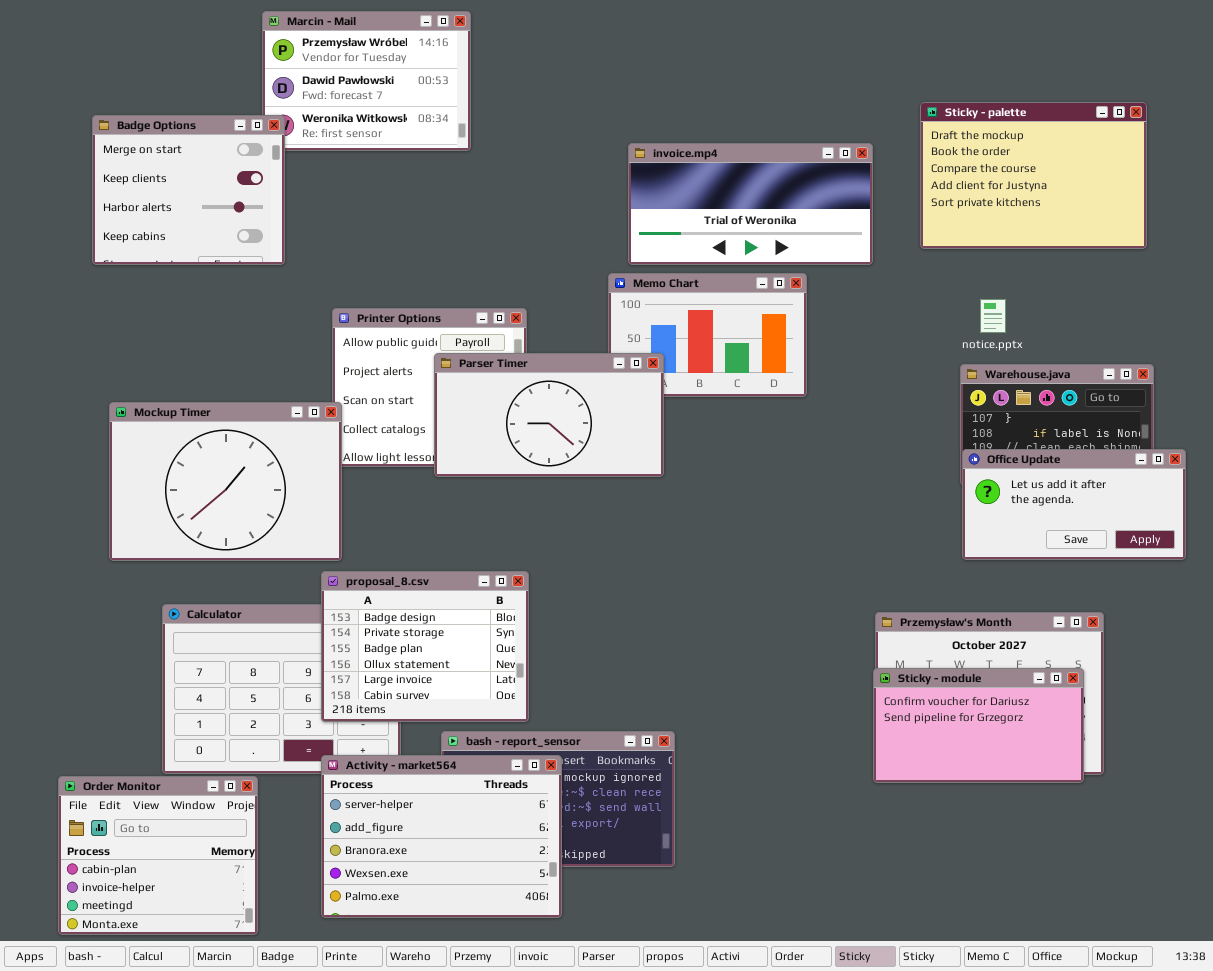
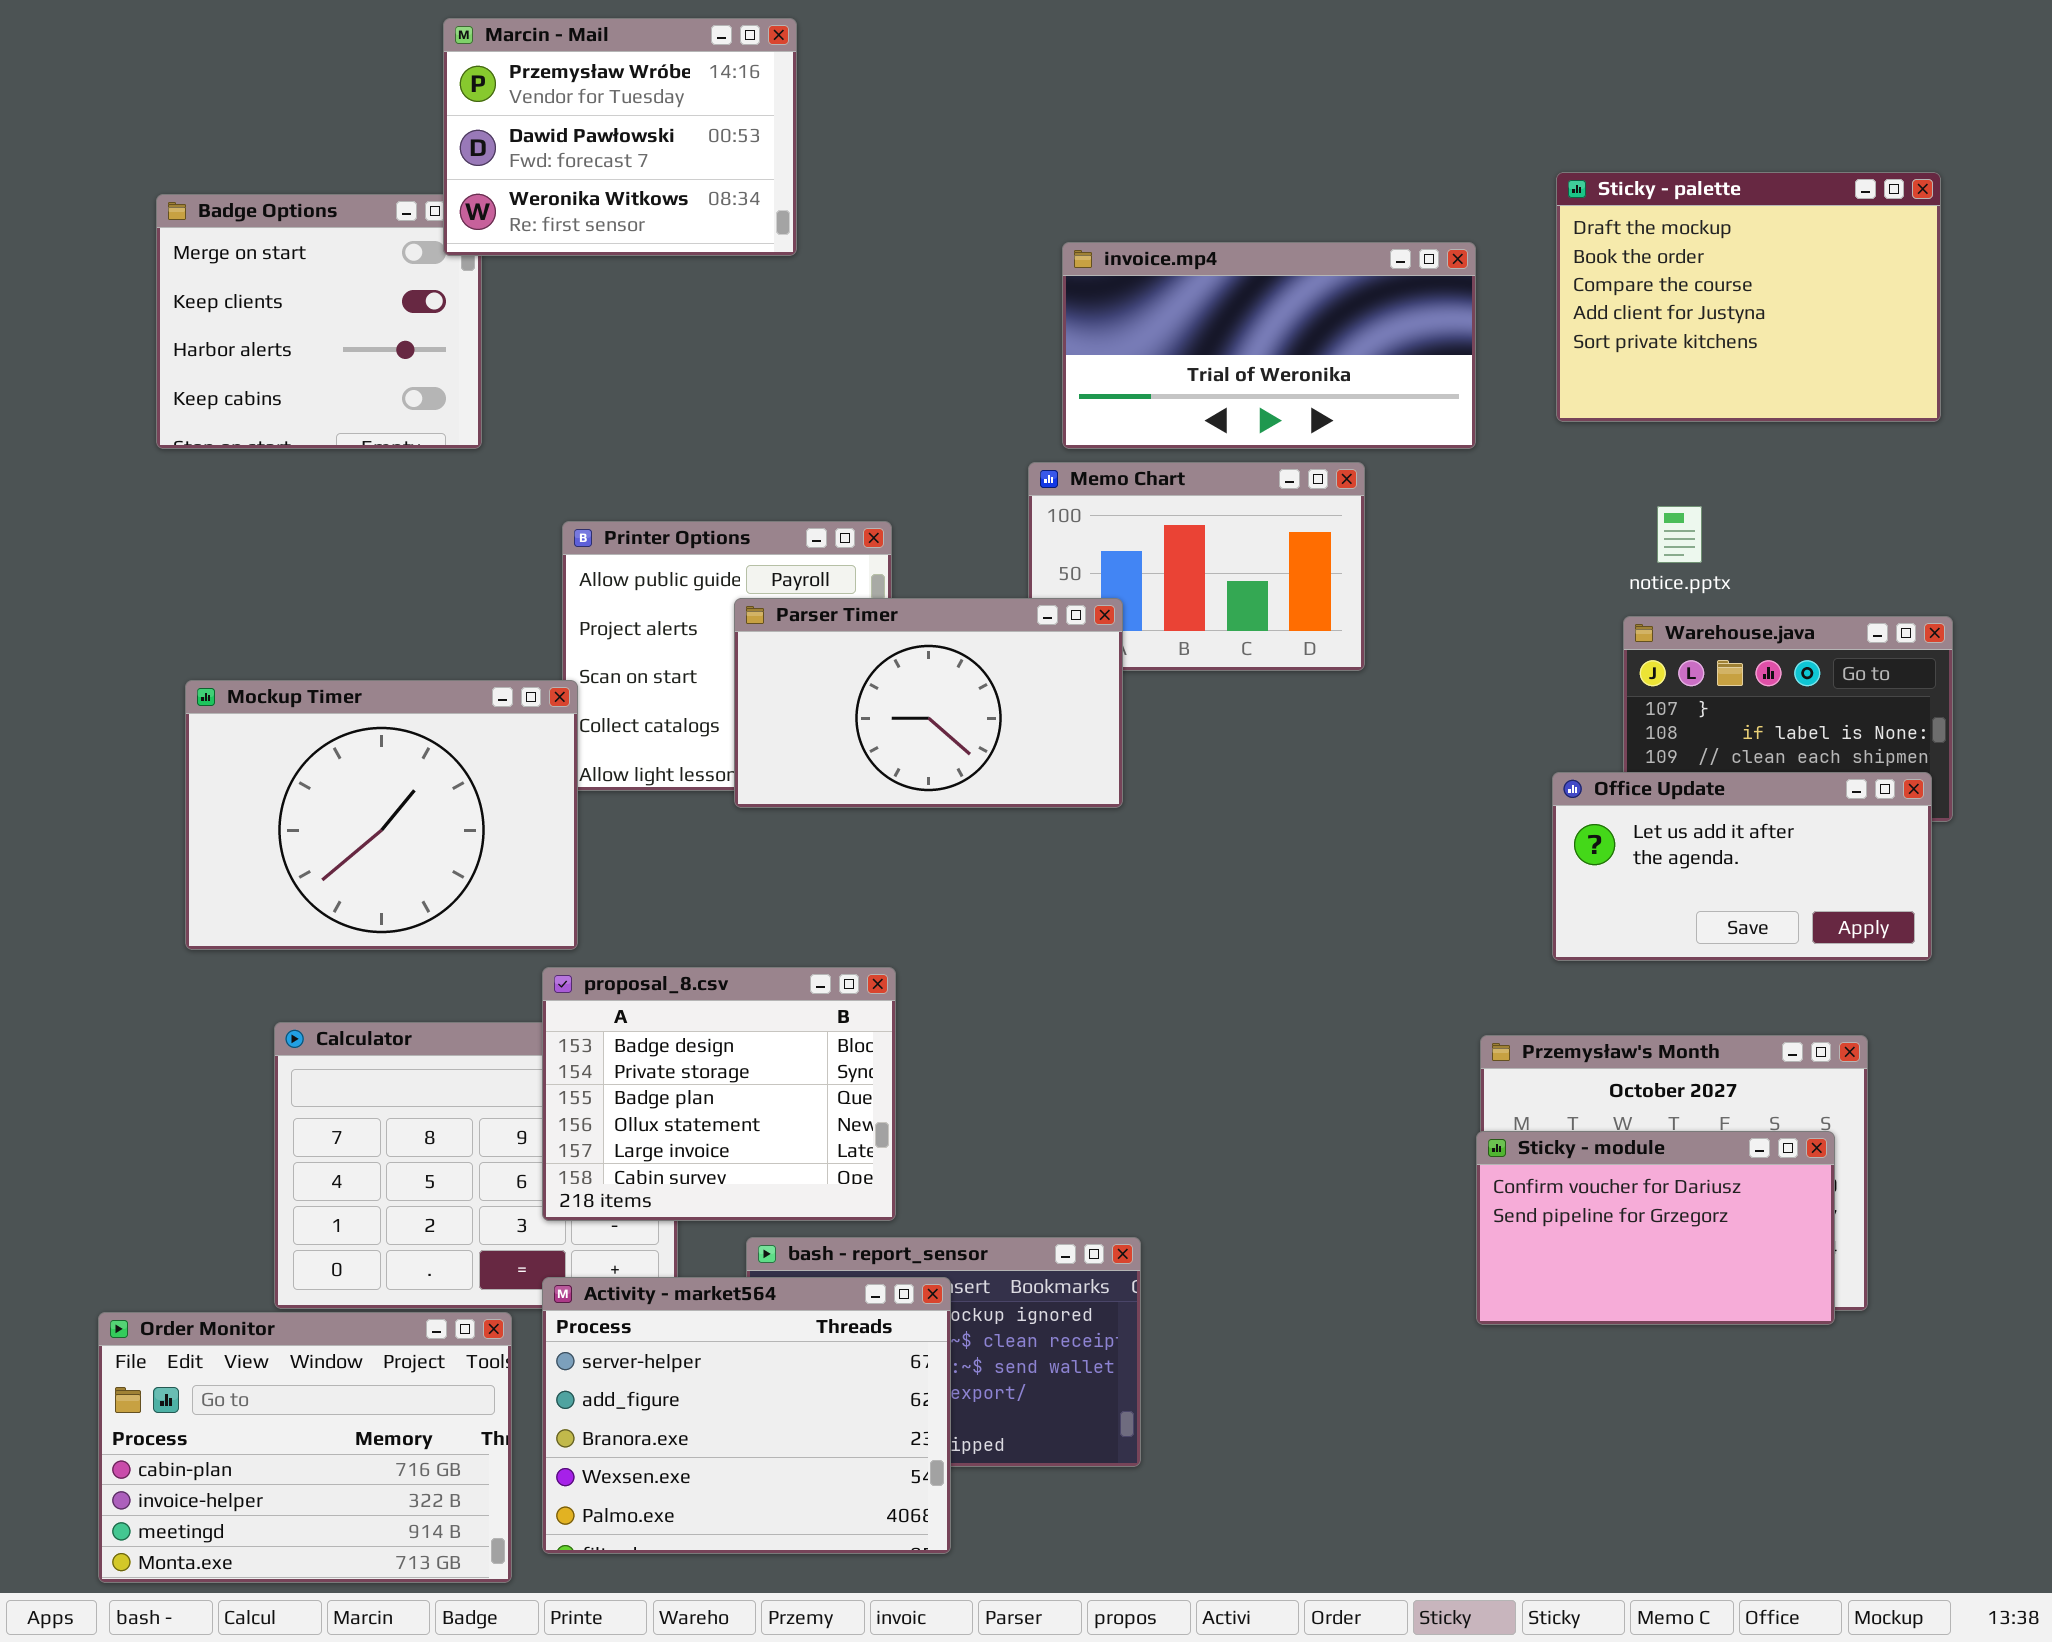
Marcin - Mail: [262,11,471,151] -> [443,18,797,256], raised
Office Update: [962,449,1186,560] -> [1552,772,1932,961], moved
Order Monitor: [58,776,258,935] -> [98,1312,512,1583], resized

